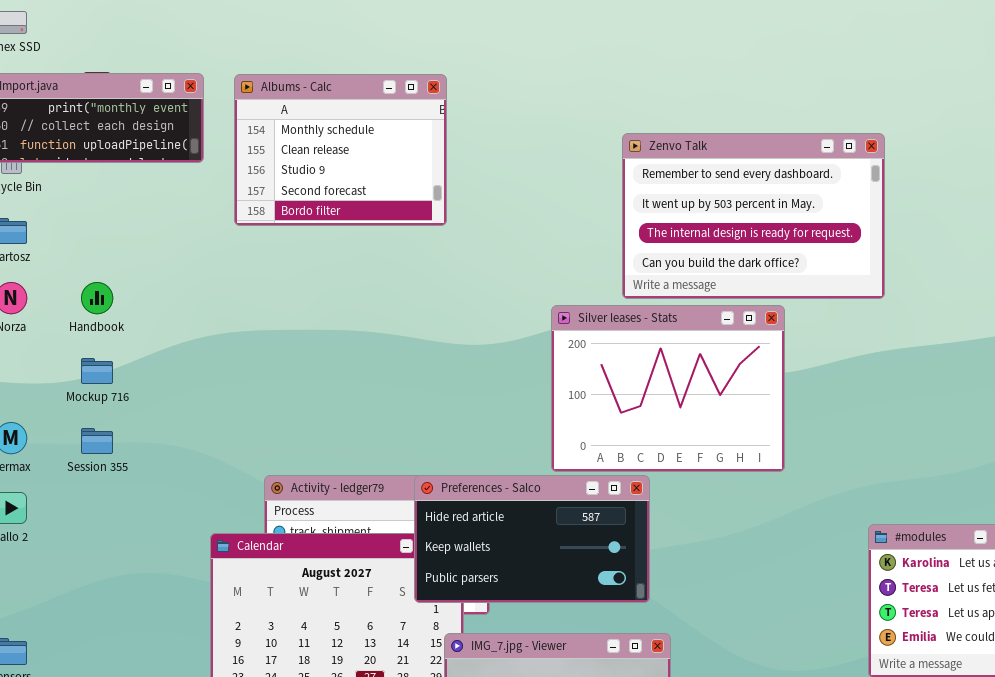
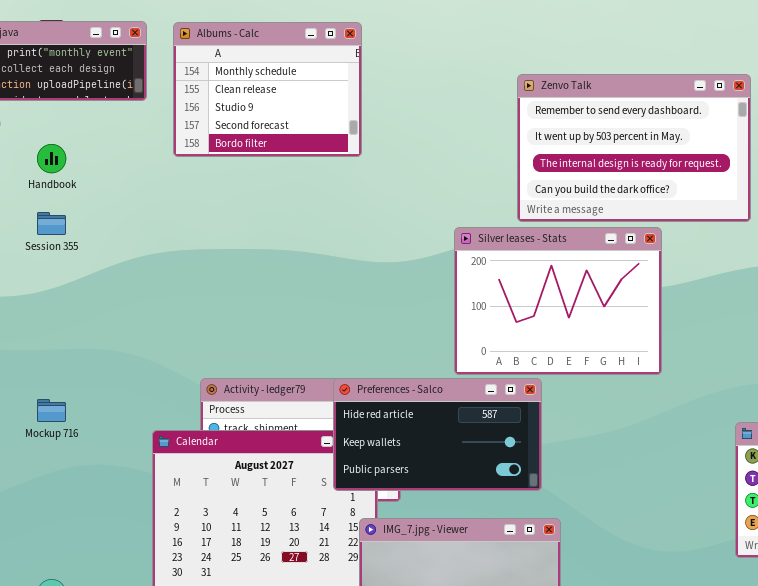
Handbook: [81,282,113,314] -> [37,144,66,173], moved
Mockup 716: [81,358,113,384] -> [37,399,66,422], moved
Session 355: [81,428,113,454] -> [37,212,66,235], moved

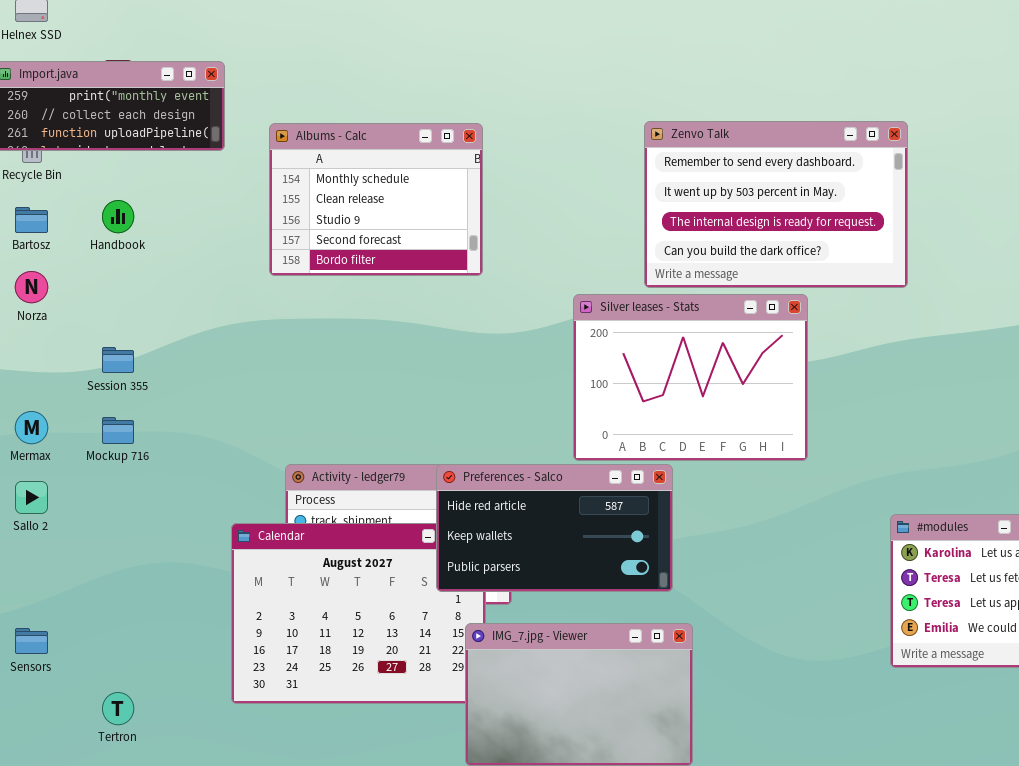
Albums - Calc: [173,22,362,157] -> [269,123,483,276], moved
Session 355: [37,212,66,235] -> [102,347,134,373], moved
Mockup 716: [37,399,66,422] -> [102,417,134,444], moved

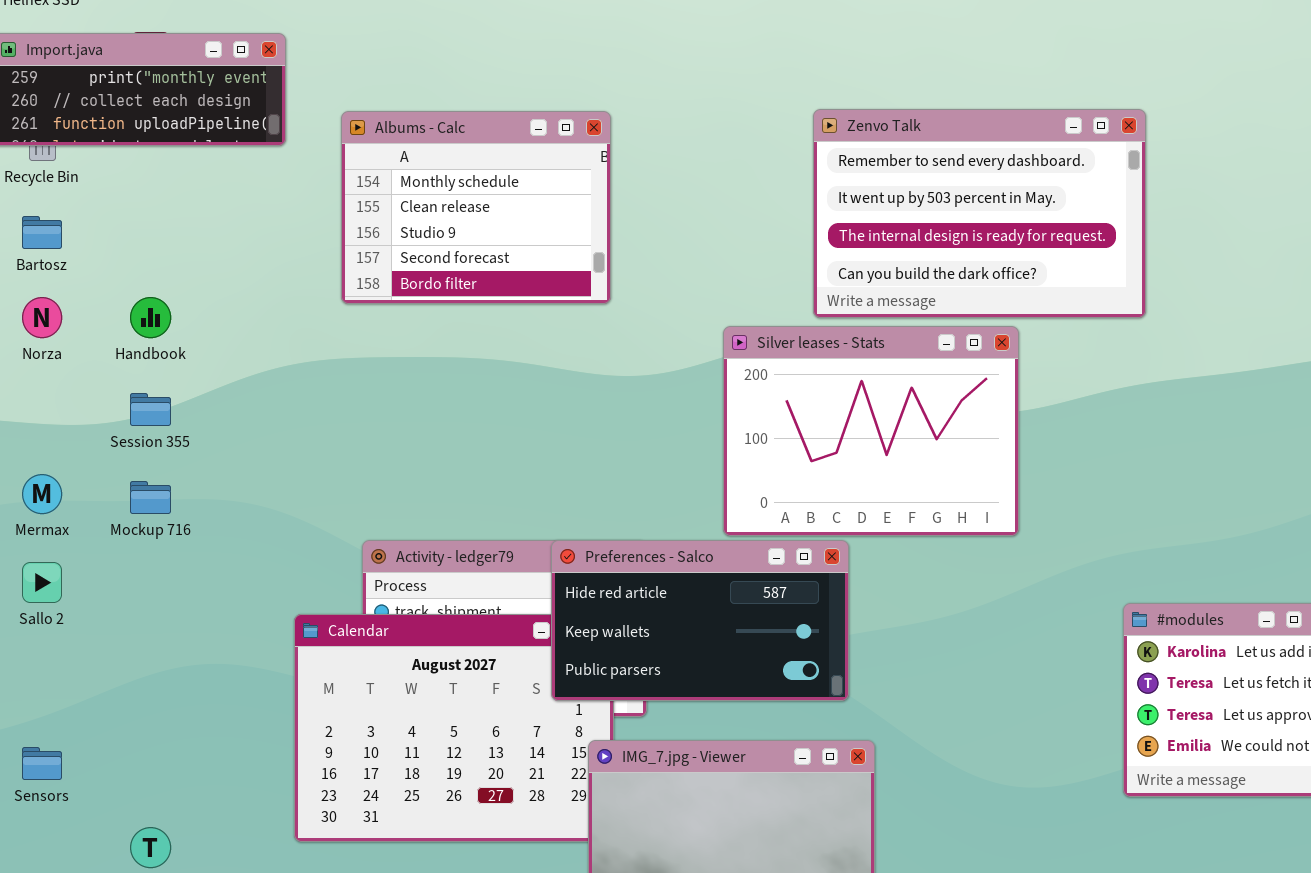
Handbook: [102,200,134,233] -> [130,297,171,338], moved

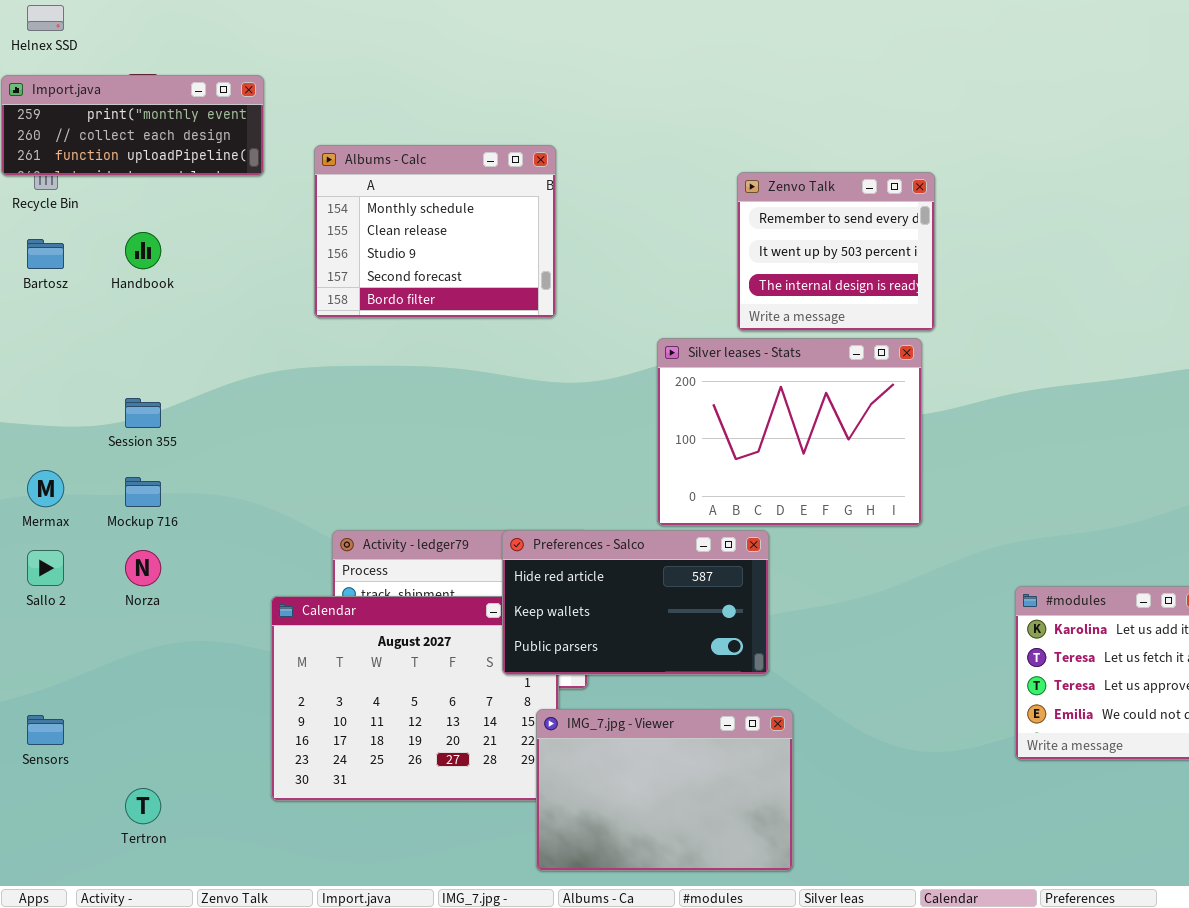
Zenvo Talk: [813,109,1146,318] -> [737,172,935,331], resized
Norza: [22,297,62,338] -> [125,550,161,586], moved
Handbook: [130,297,171,338] -> [125,232,161,269], moved

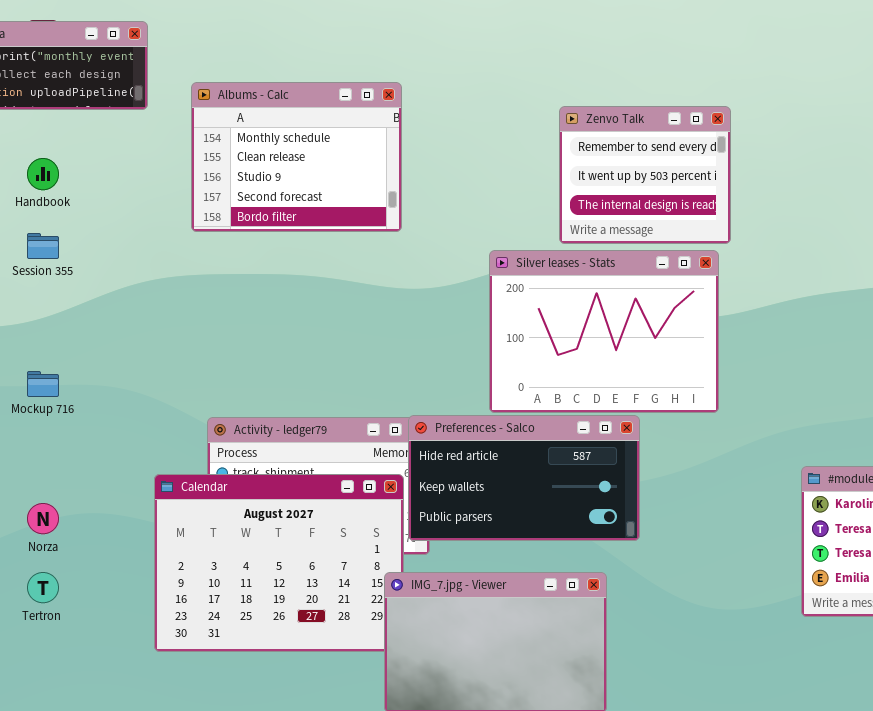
Session 355: [125,398,161,428] -> [27,233,59,259], moved
Preferences - Salco: [502,530,769,675] -> [408,415,640,541], moved
Norza: [125,550,161,586] -> [27,503,59,534], moved
Tertron: [125,788,161,824] -> [27,572,59,603], moved

